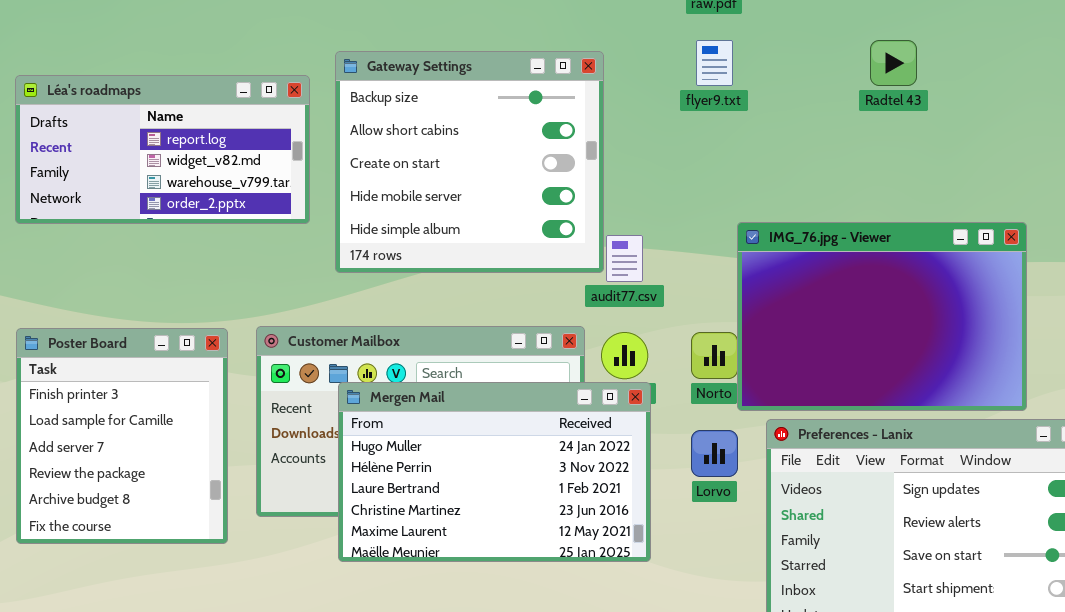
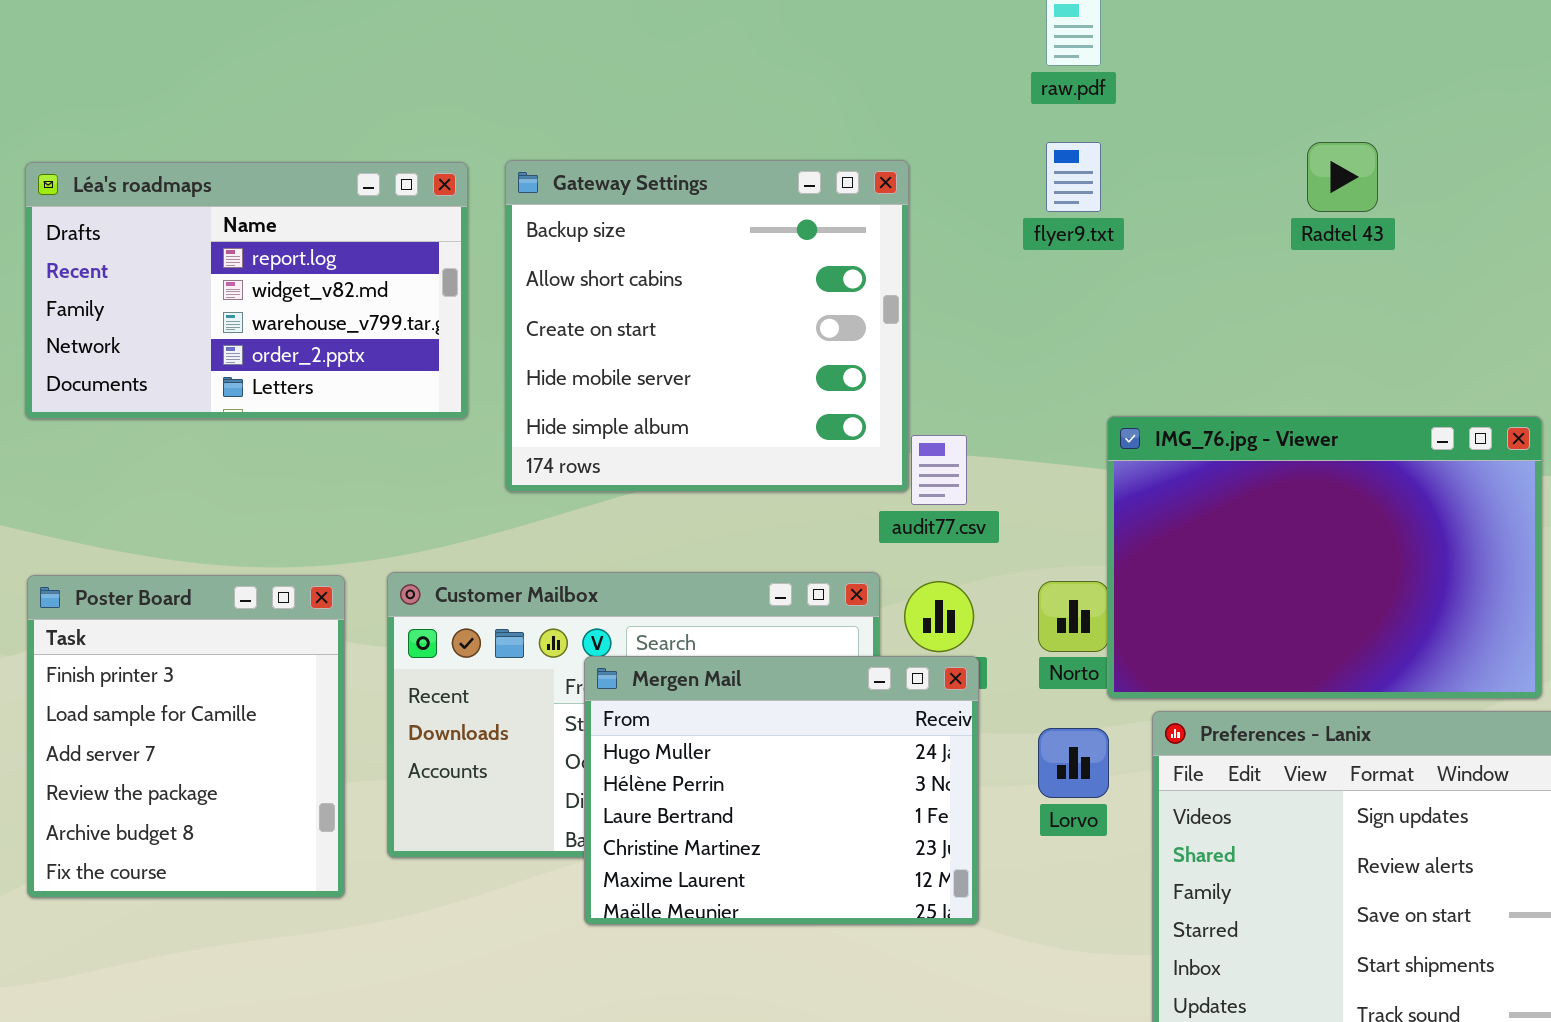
Léa's roadmaps: [15,75,310,224] -> [25,162,468,419], resized
Mergen Mail: [338,382,651,562] -> [584,656,979,925], resized

